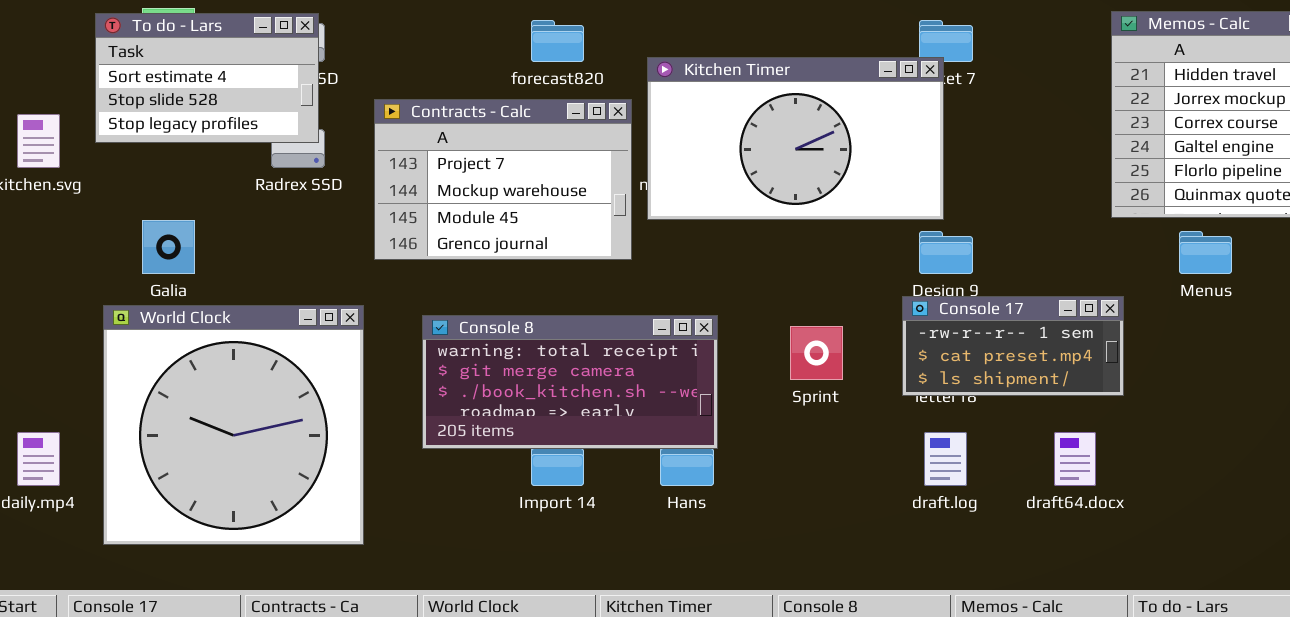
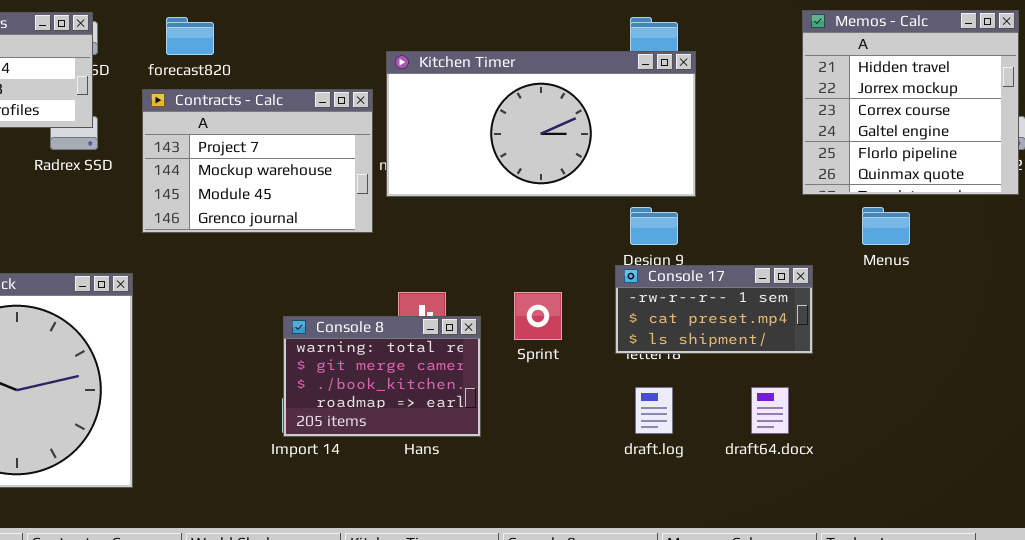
forecast820: [531,20,584,62] -> [166,17,214,55], moved
Kitchen Timer: [647,57,944,220] -> [386,51,696,197], resized
Console 8: [422,315,718,449] -> [283,316,481,437], moved, resized

